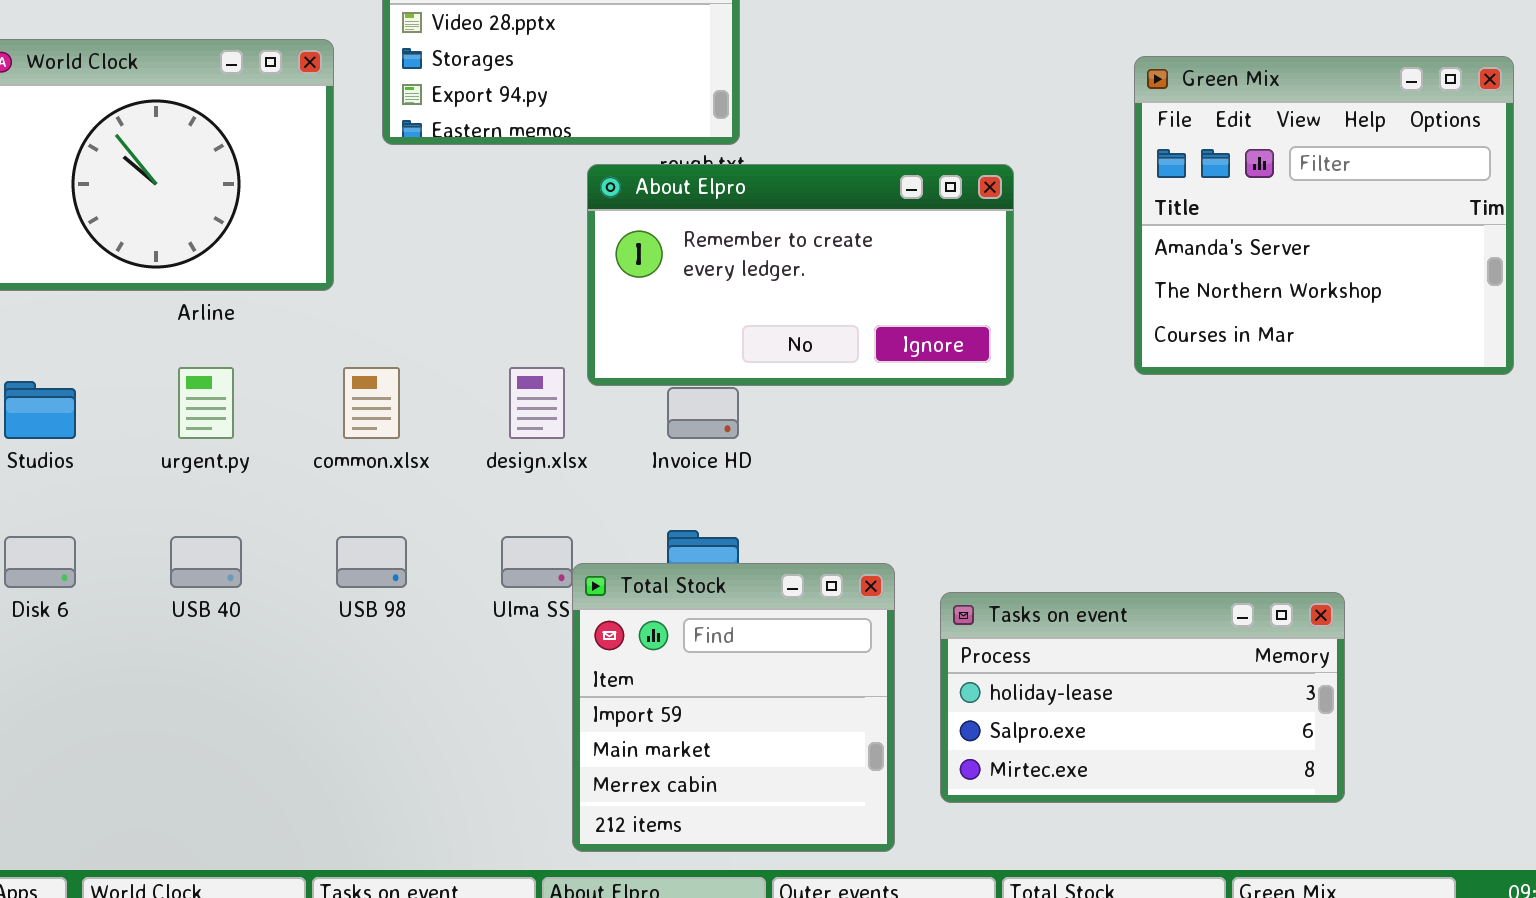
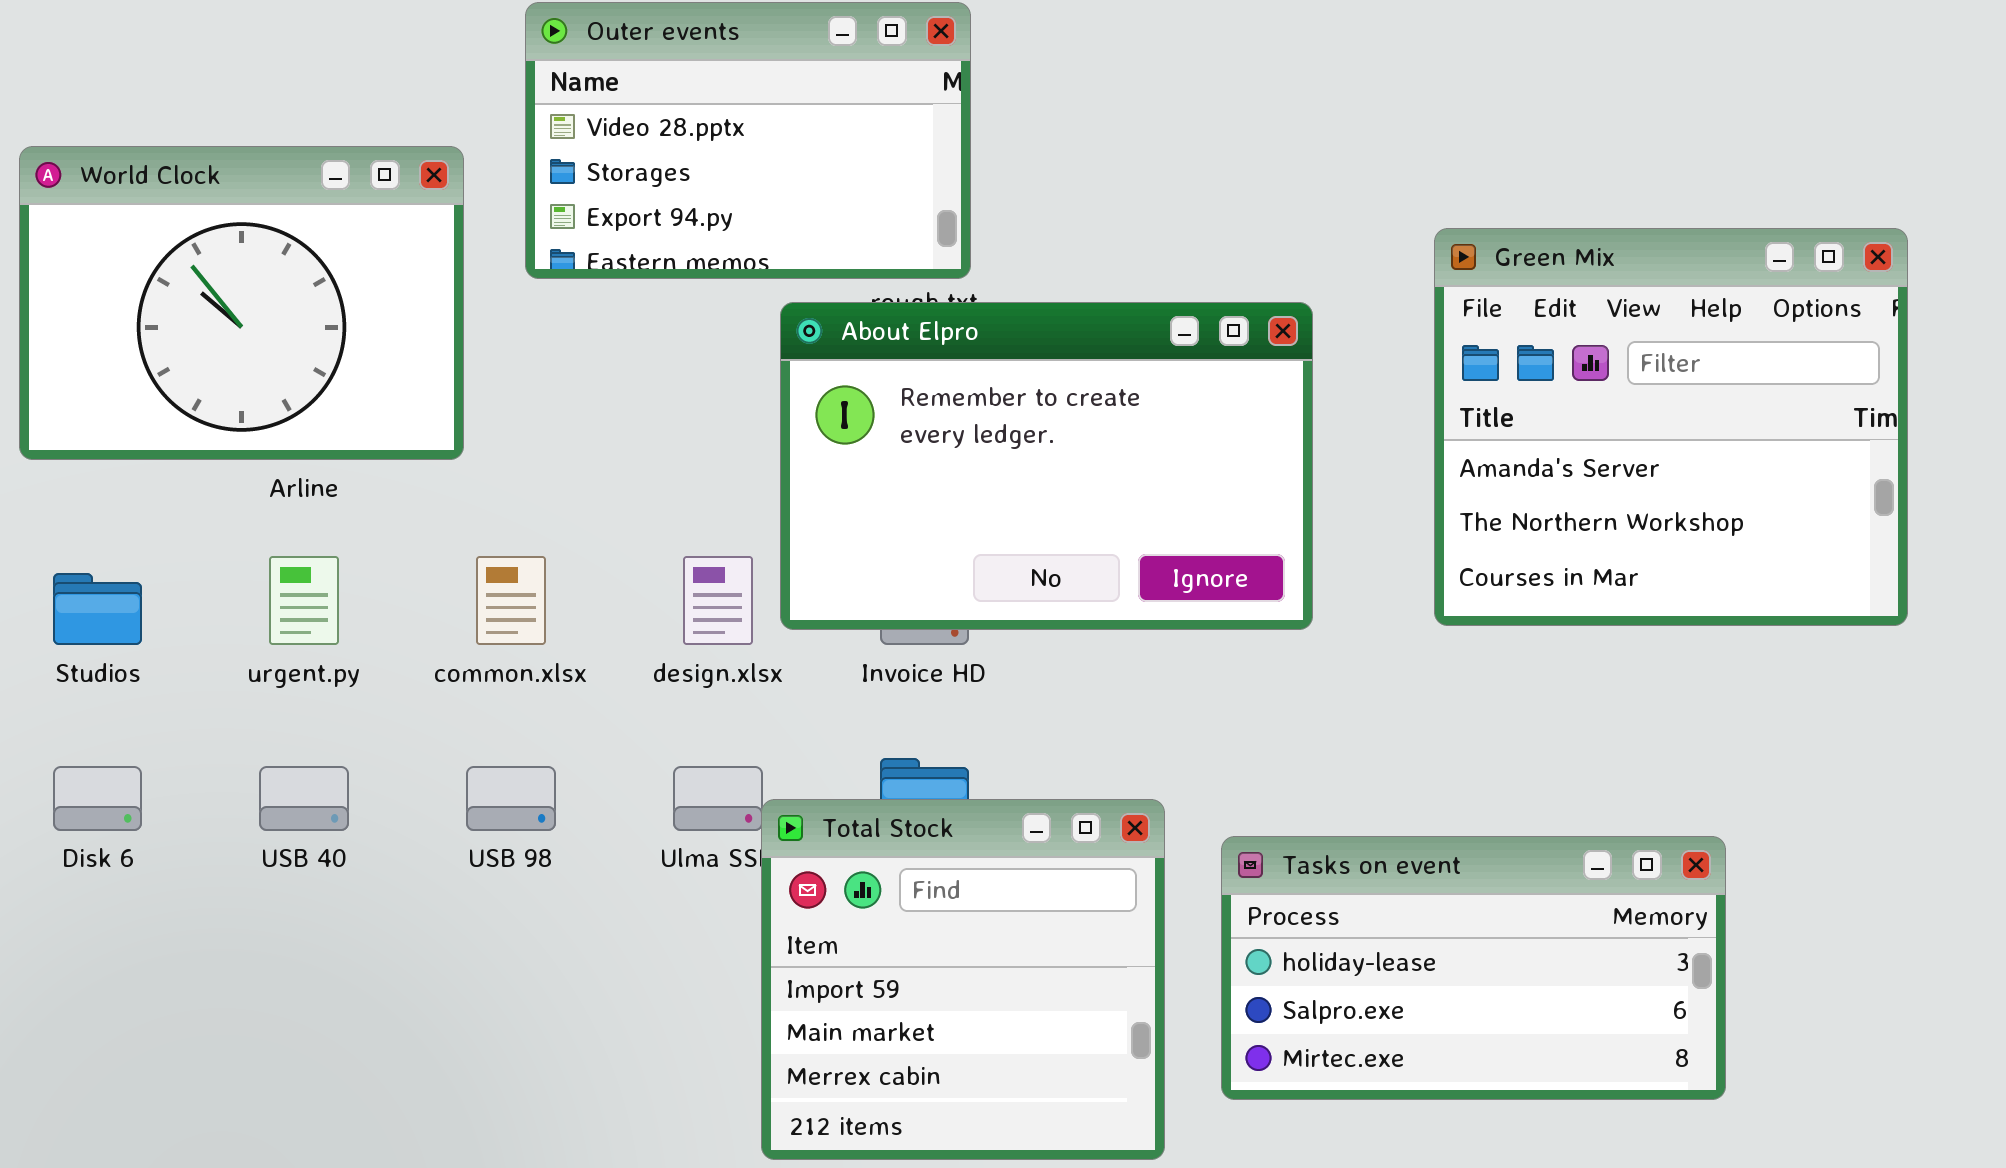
Green Mix: [1134,56,1514,375] -> [1434,228,1908,626], moved
About Elpro: [587,164,1014,386] -> [780,302,1313,630], resized

